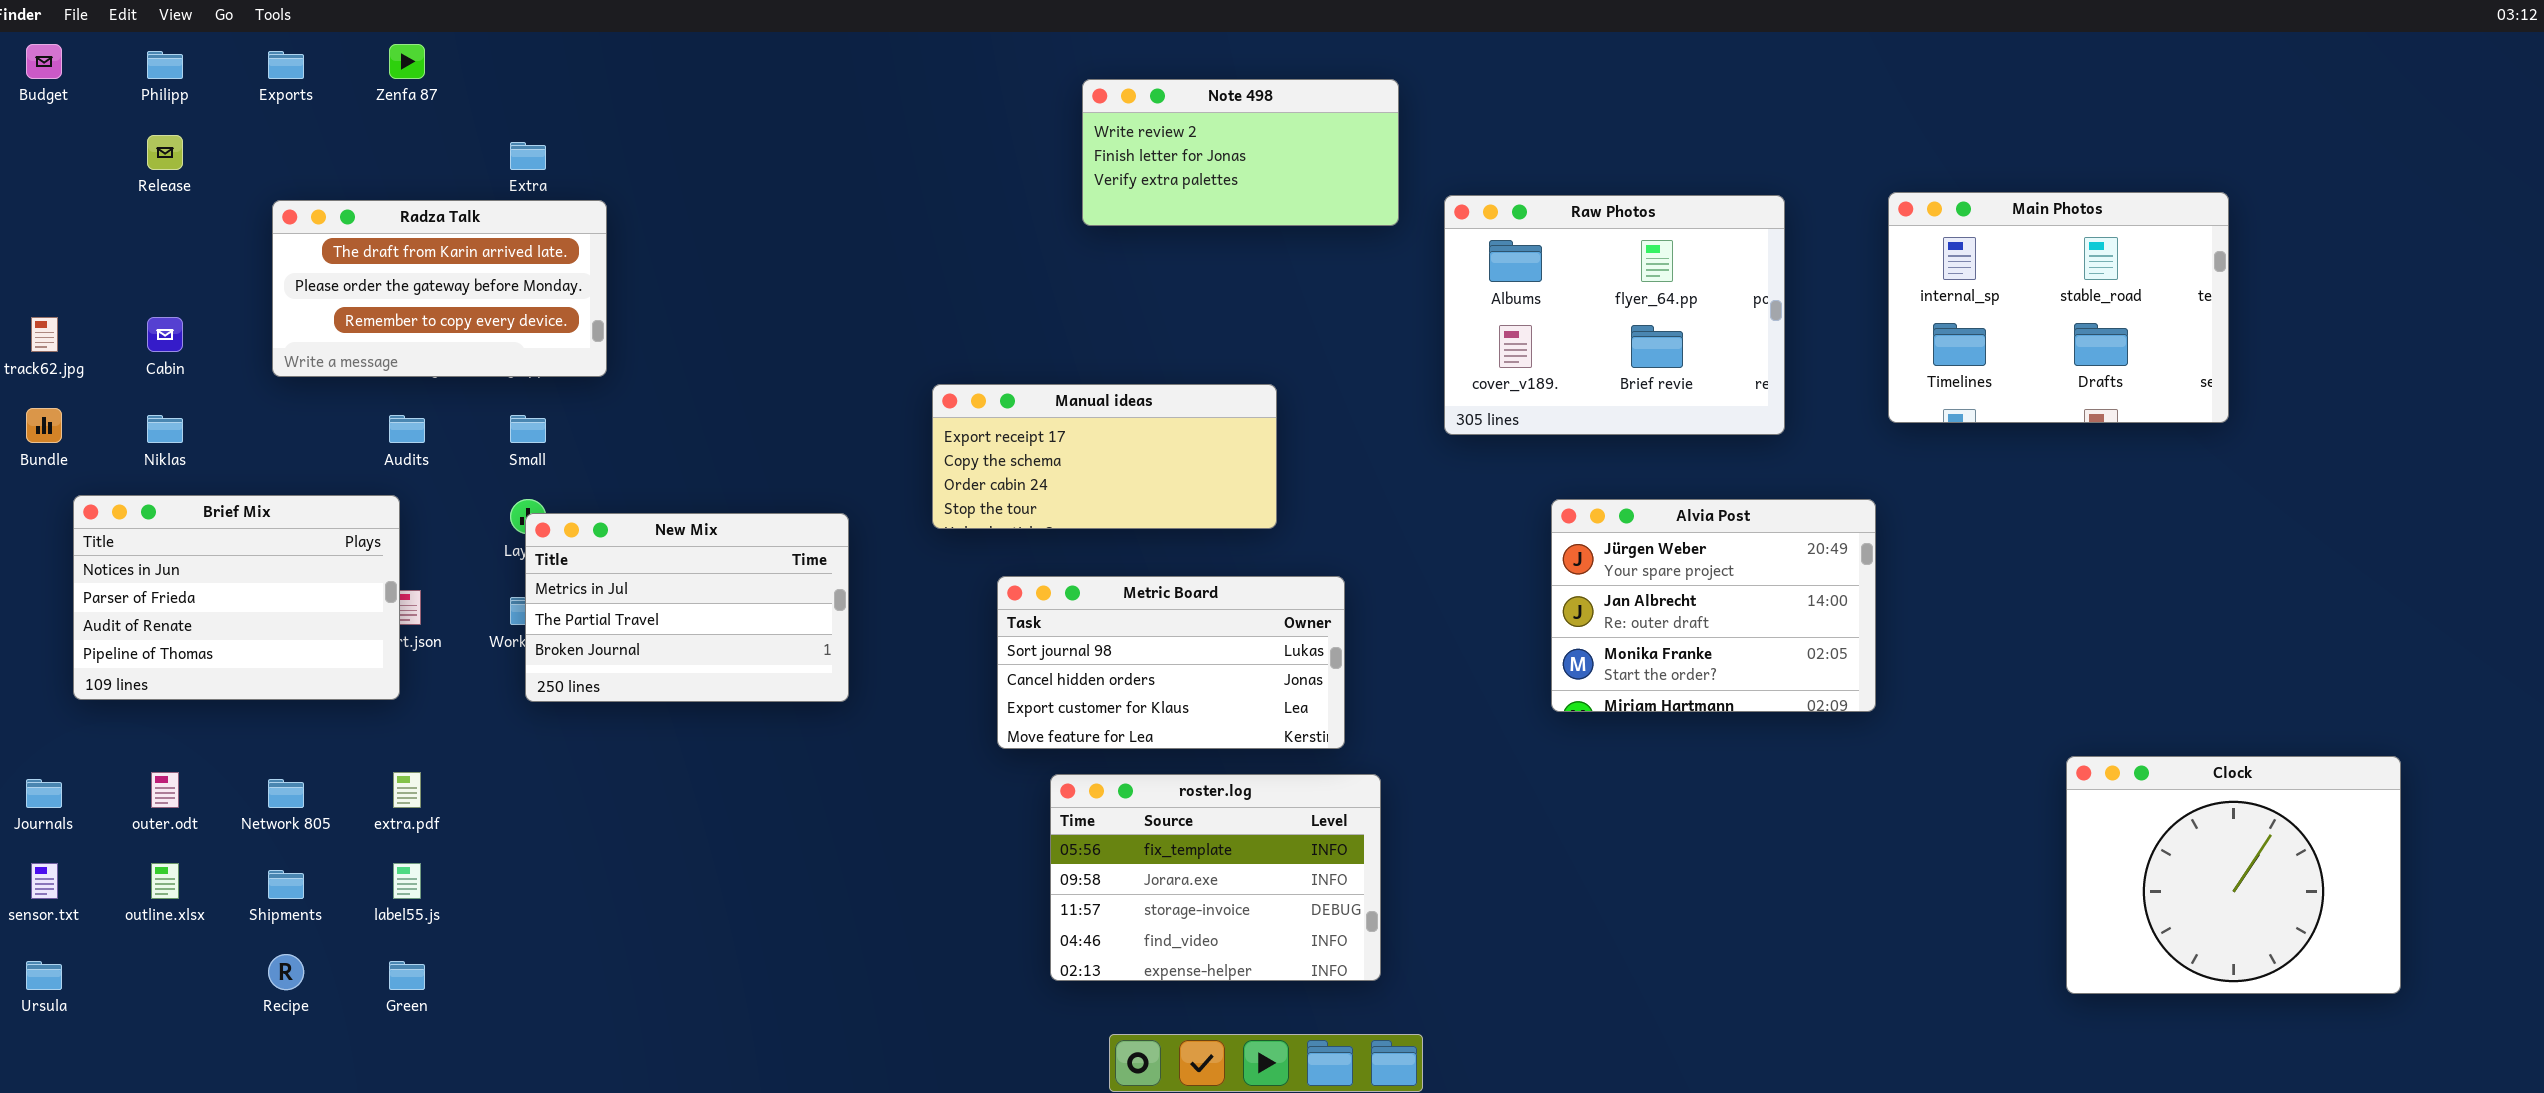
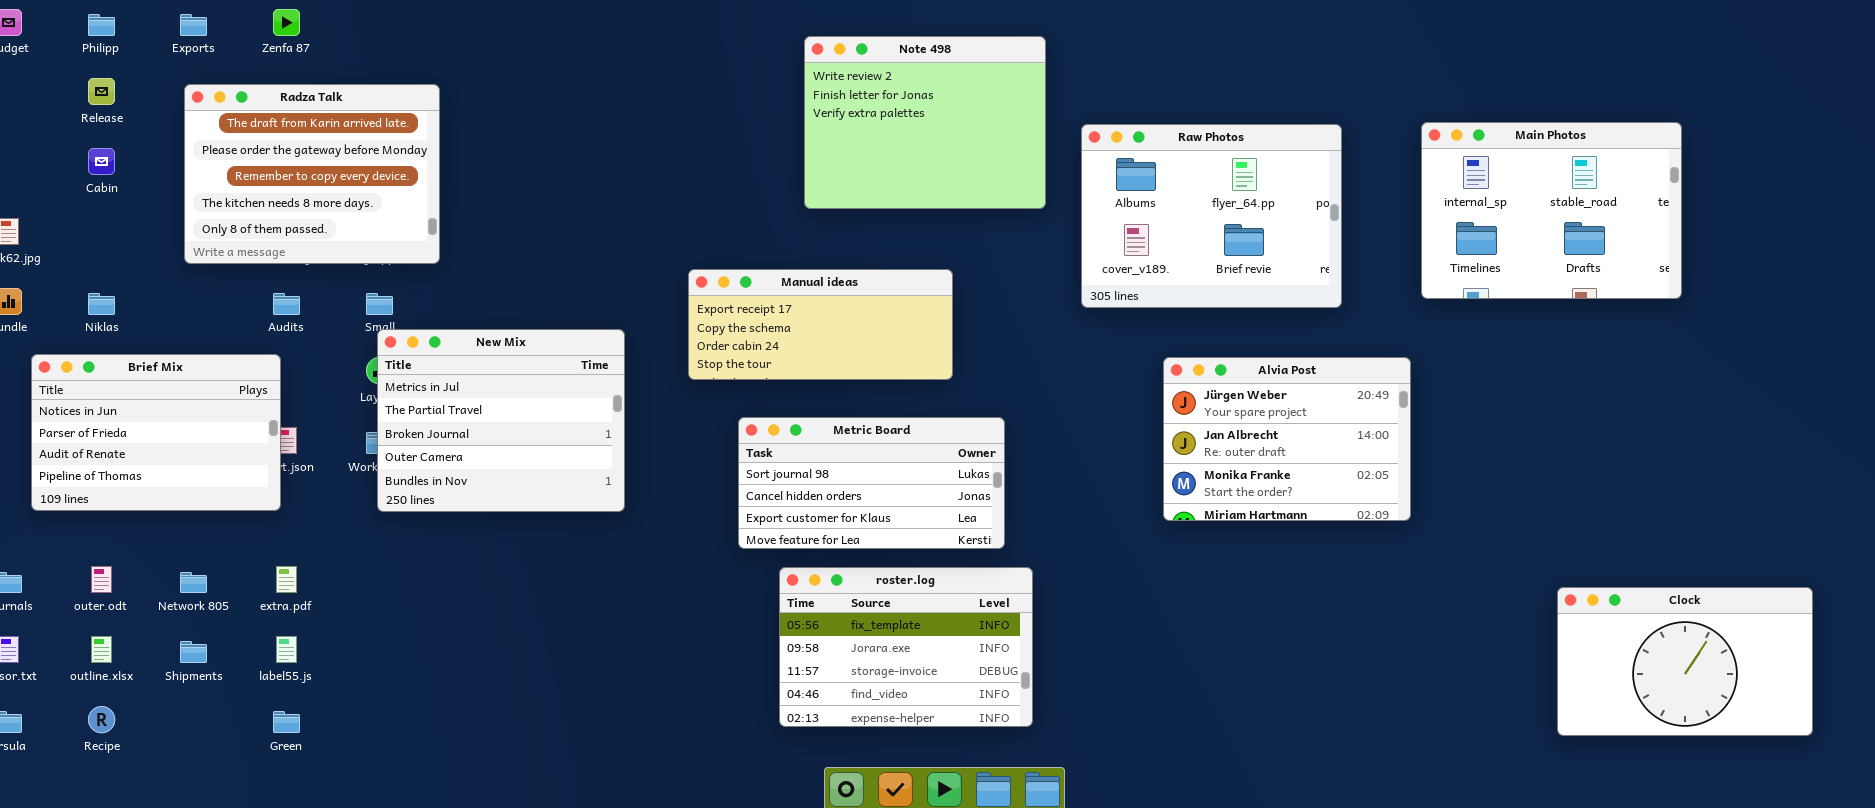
Note 498: [1082,79,1399,226] -> [804,36,1046,209], resized
Radza Talk: [272,200,607,377] -> [184,84,440,264], resized
Cabin: [147,317,183,352] -> [88,148,115,175], moved
New Mix: [525,513,849,702] -> [377,329,625,512], resized
Clock: [2066,756,2401,994] -> [1557,587,1813,736], resized
Recipe: [268,954,304,990] -> [88,706,115,733], moved

